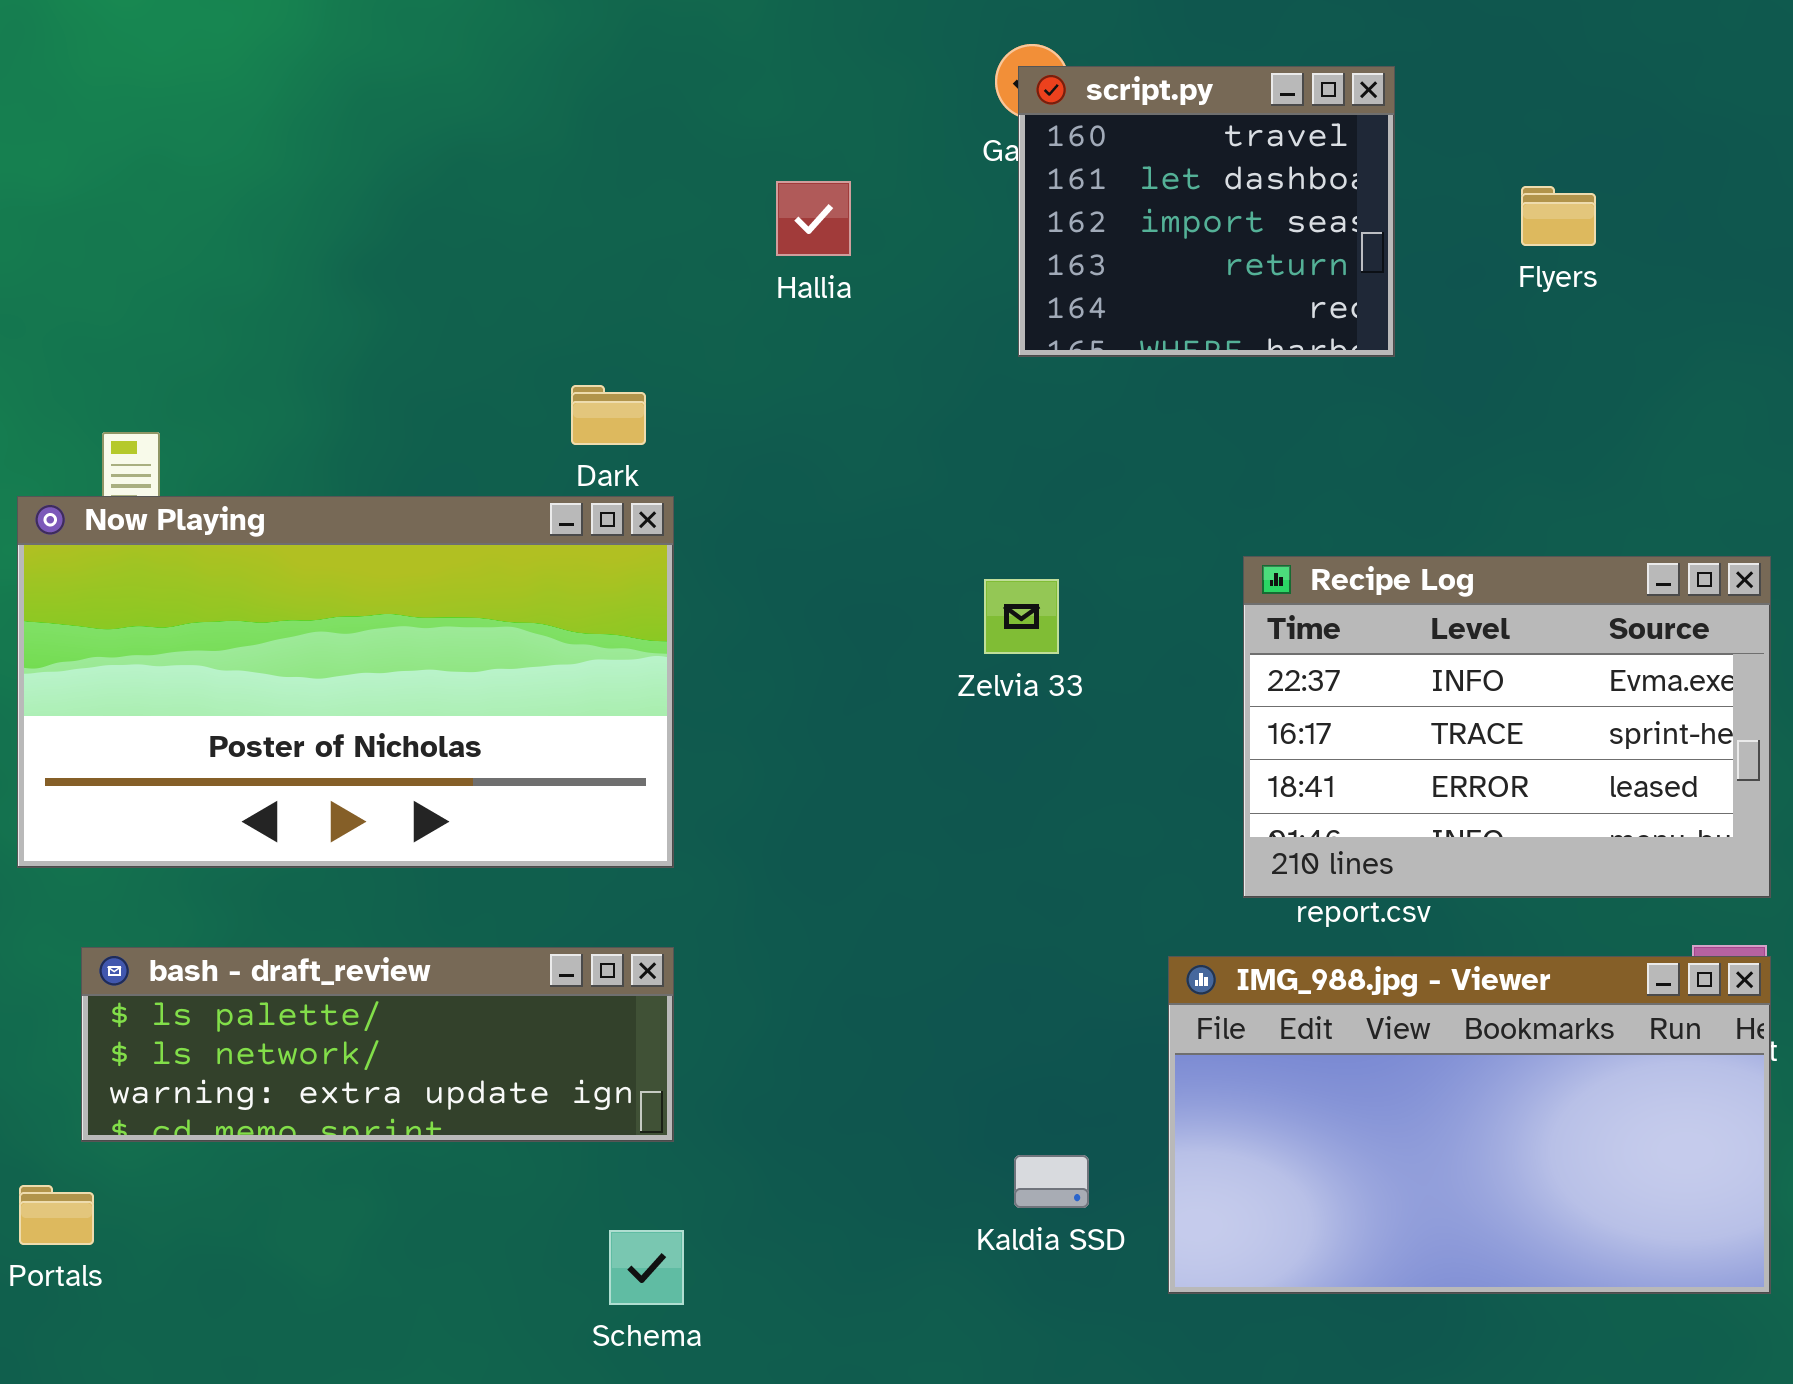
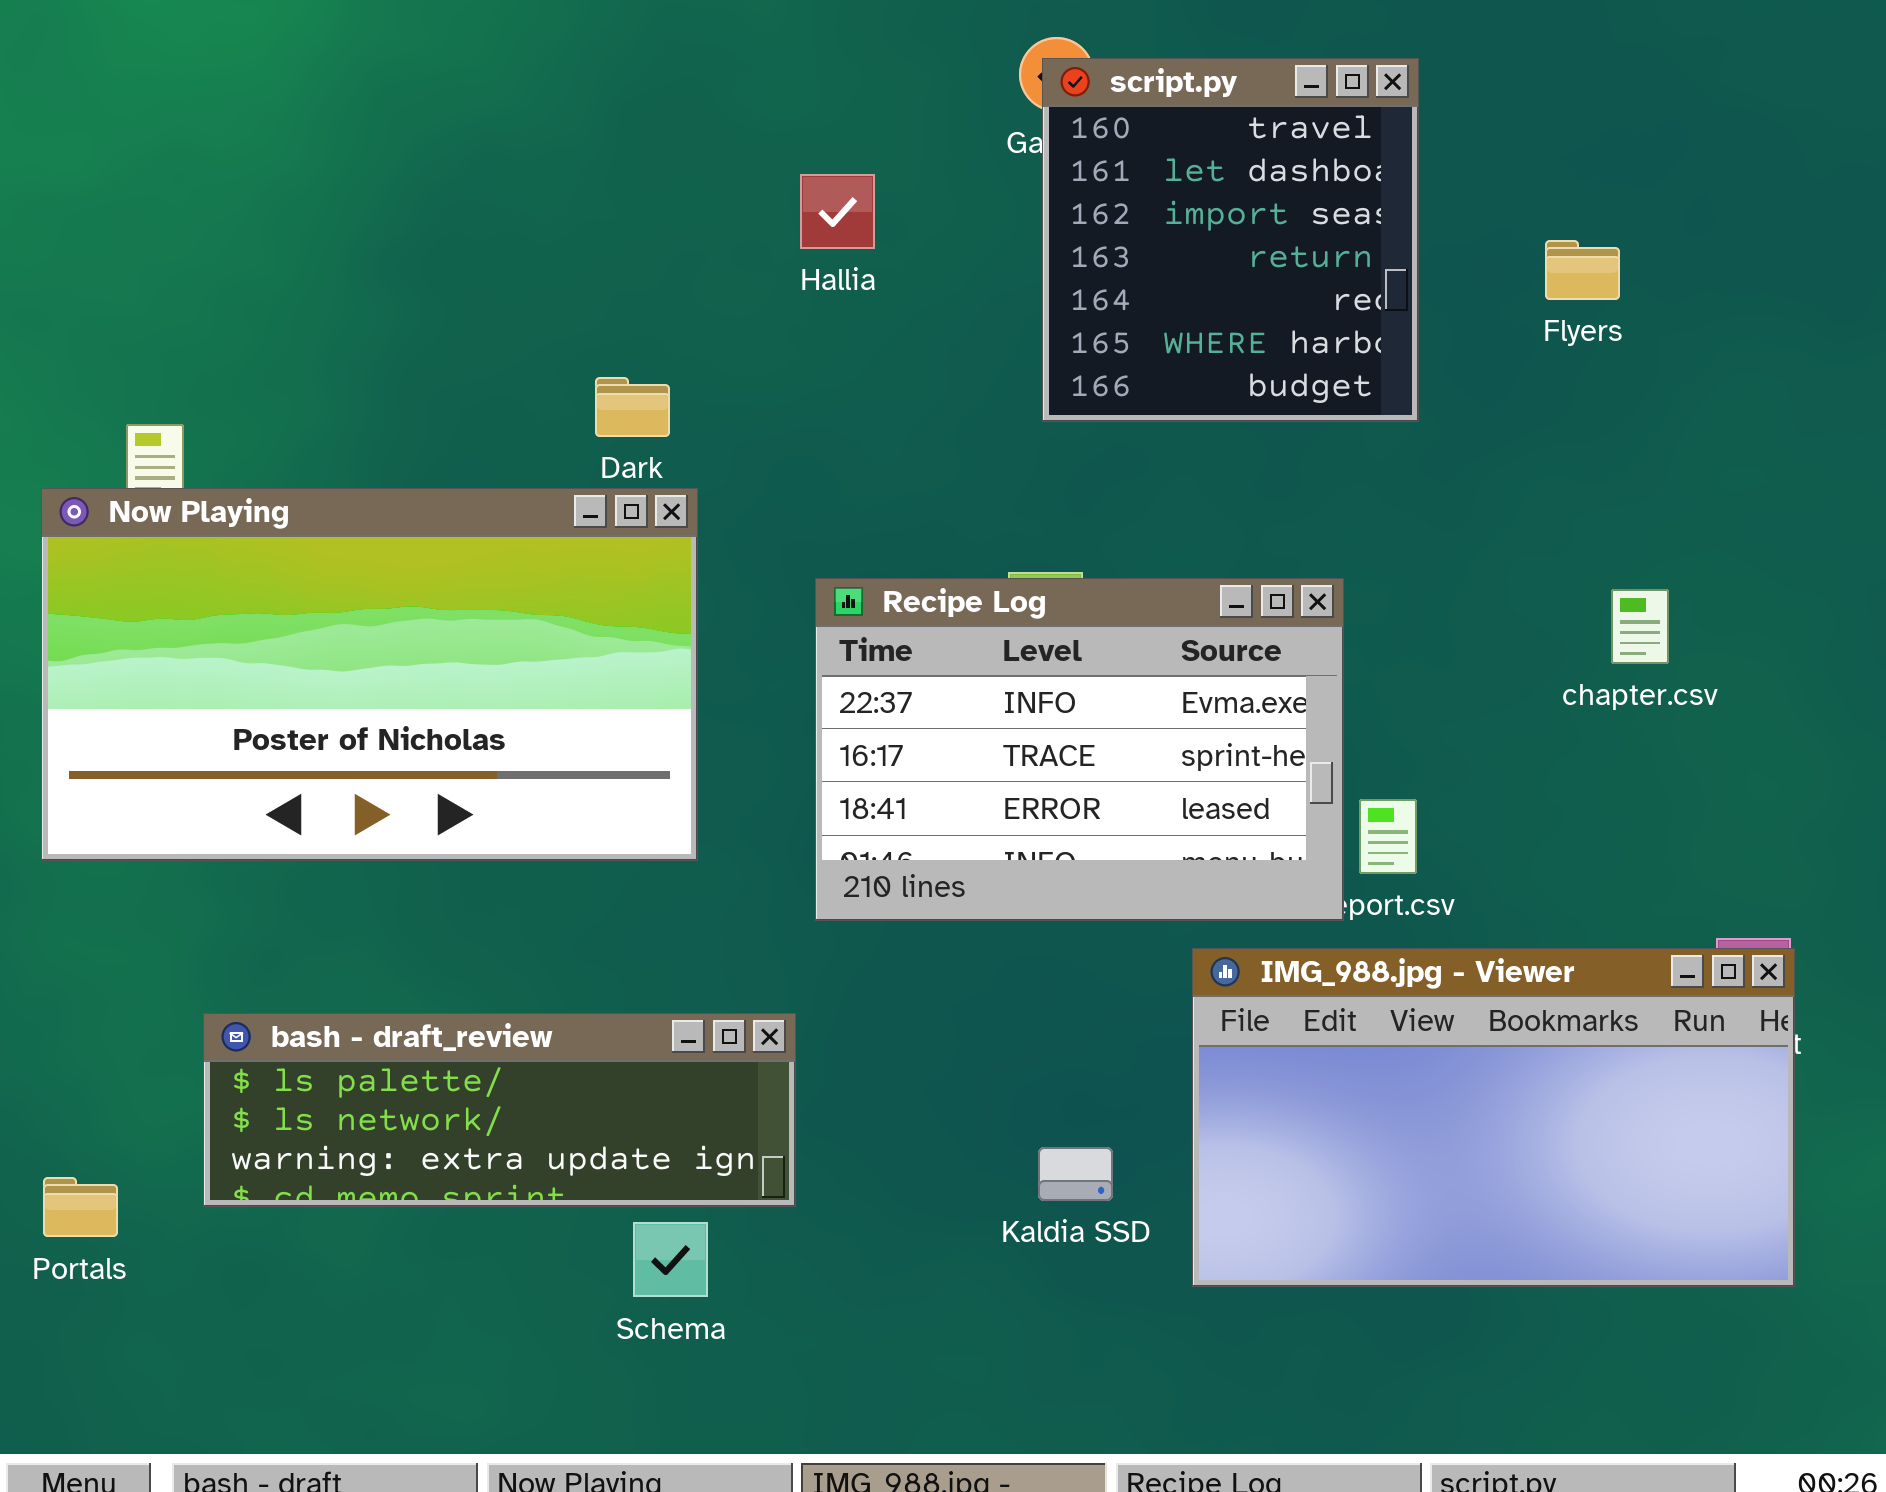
script.py: [1018,66,1395,357] -> [1042,58,1419,422], resized
Flyers: [1521,186,1596,246] -> [1545,240,1620,300], moved
Recipe Log: [1243,556,1771,898] -> [815,578,1344,921], moved
bash - draft_review: [81,947,674,1142] -> [203,1013,796,1207], moved

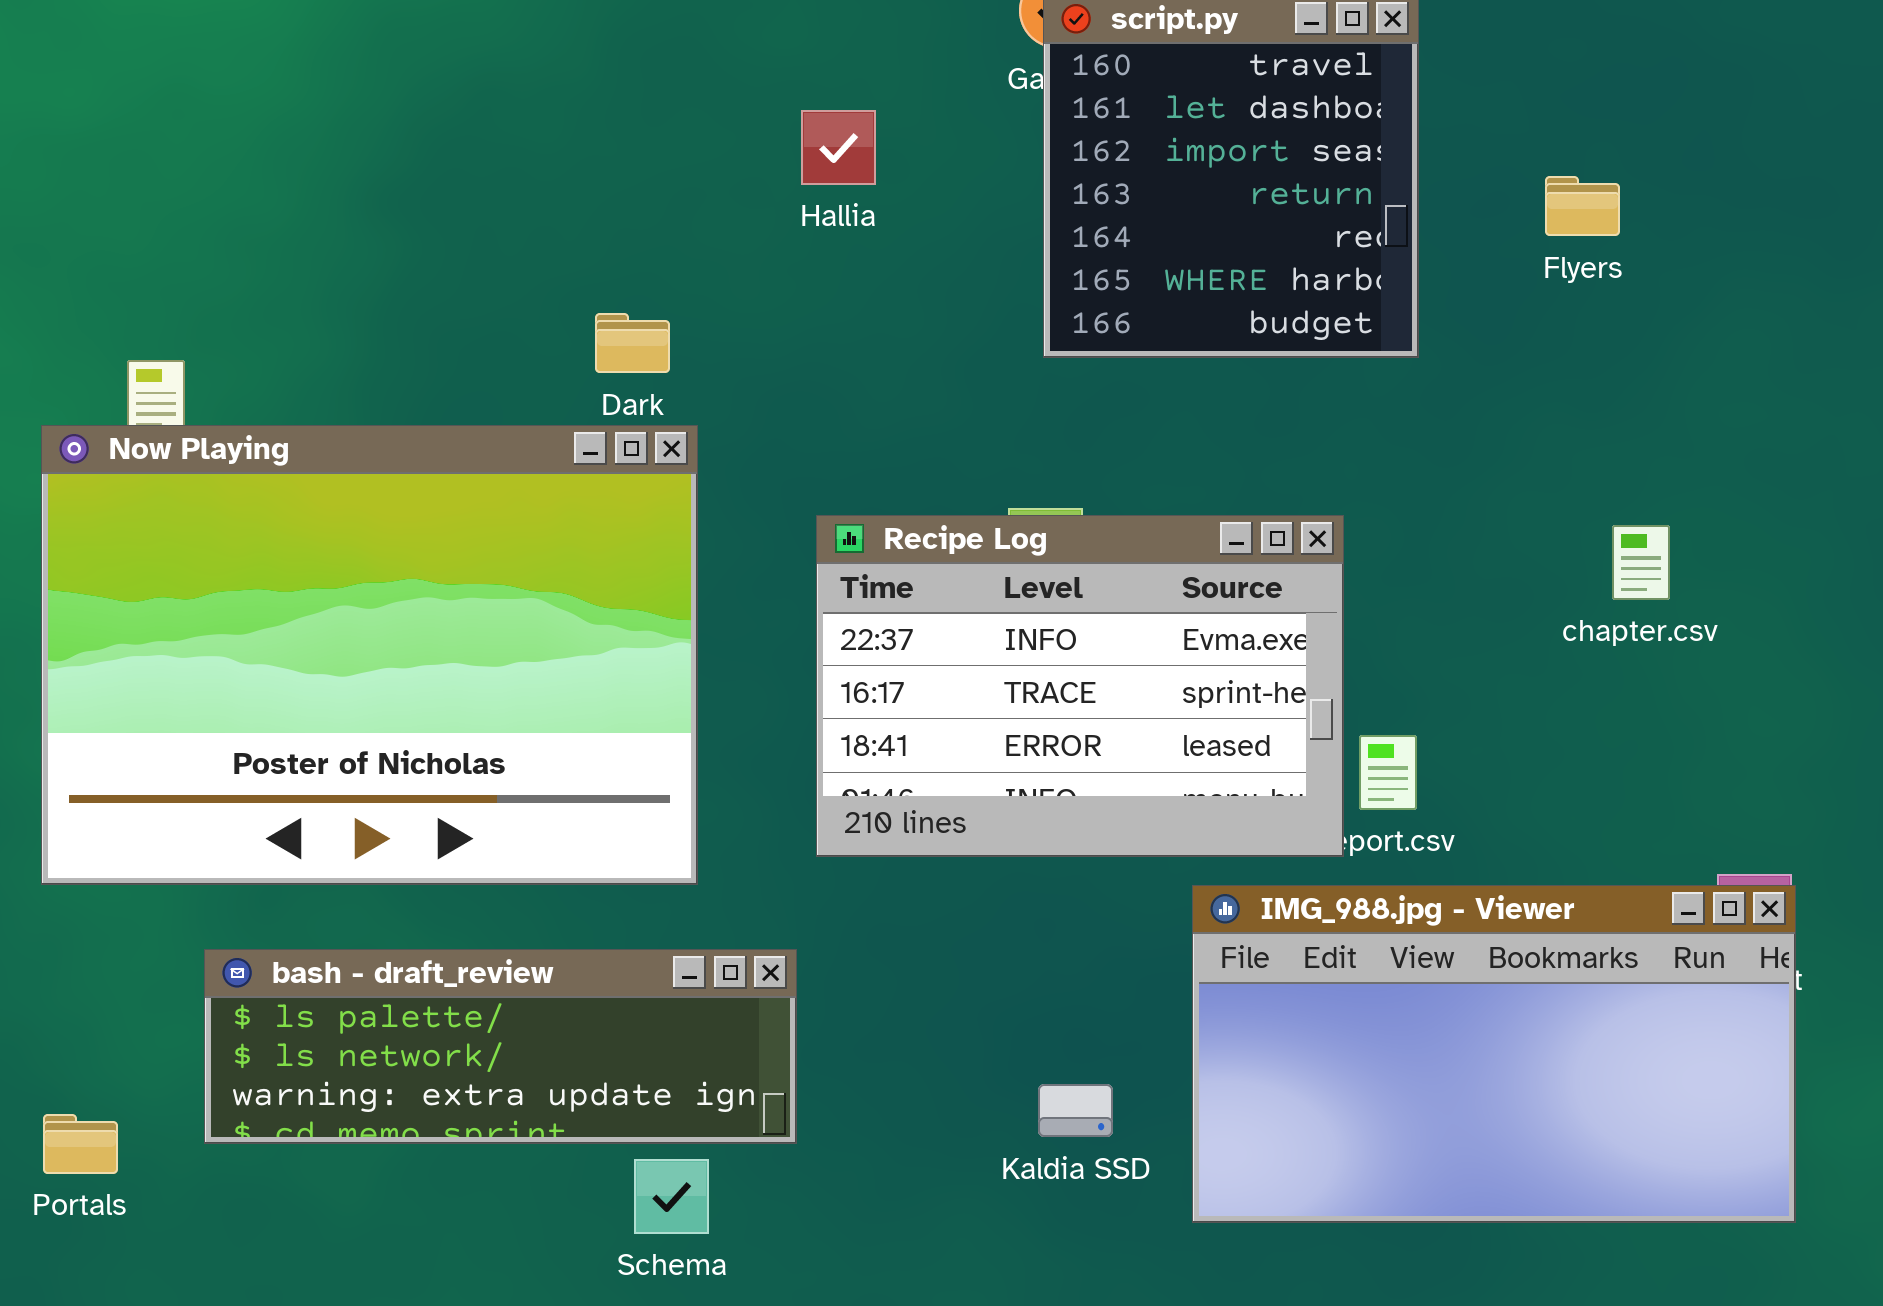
Now Playing: [41,488,698,861] -> [41,425,698,885], resized

